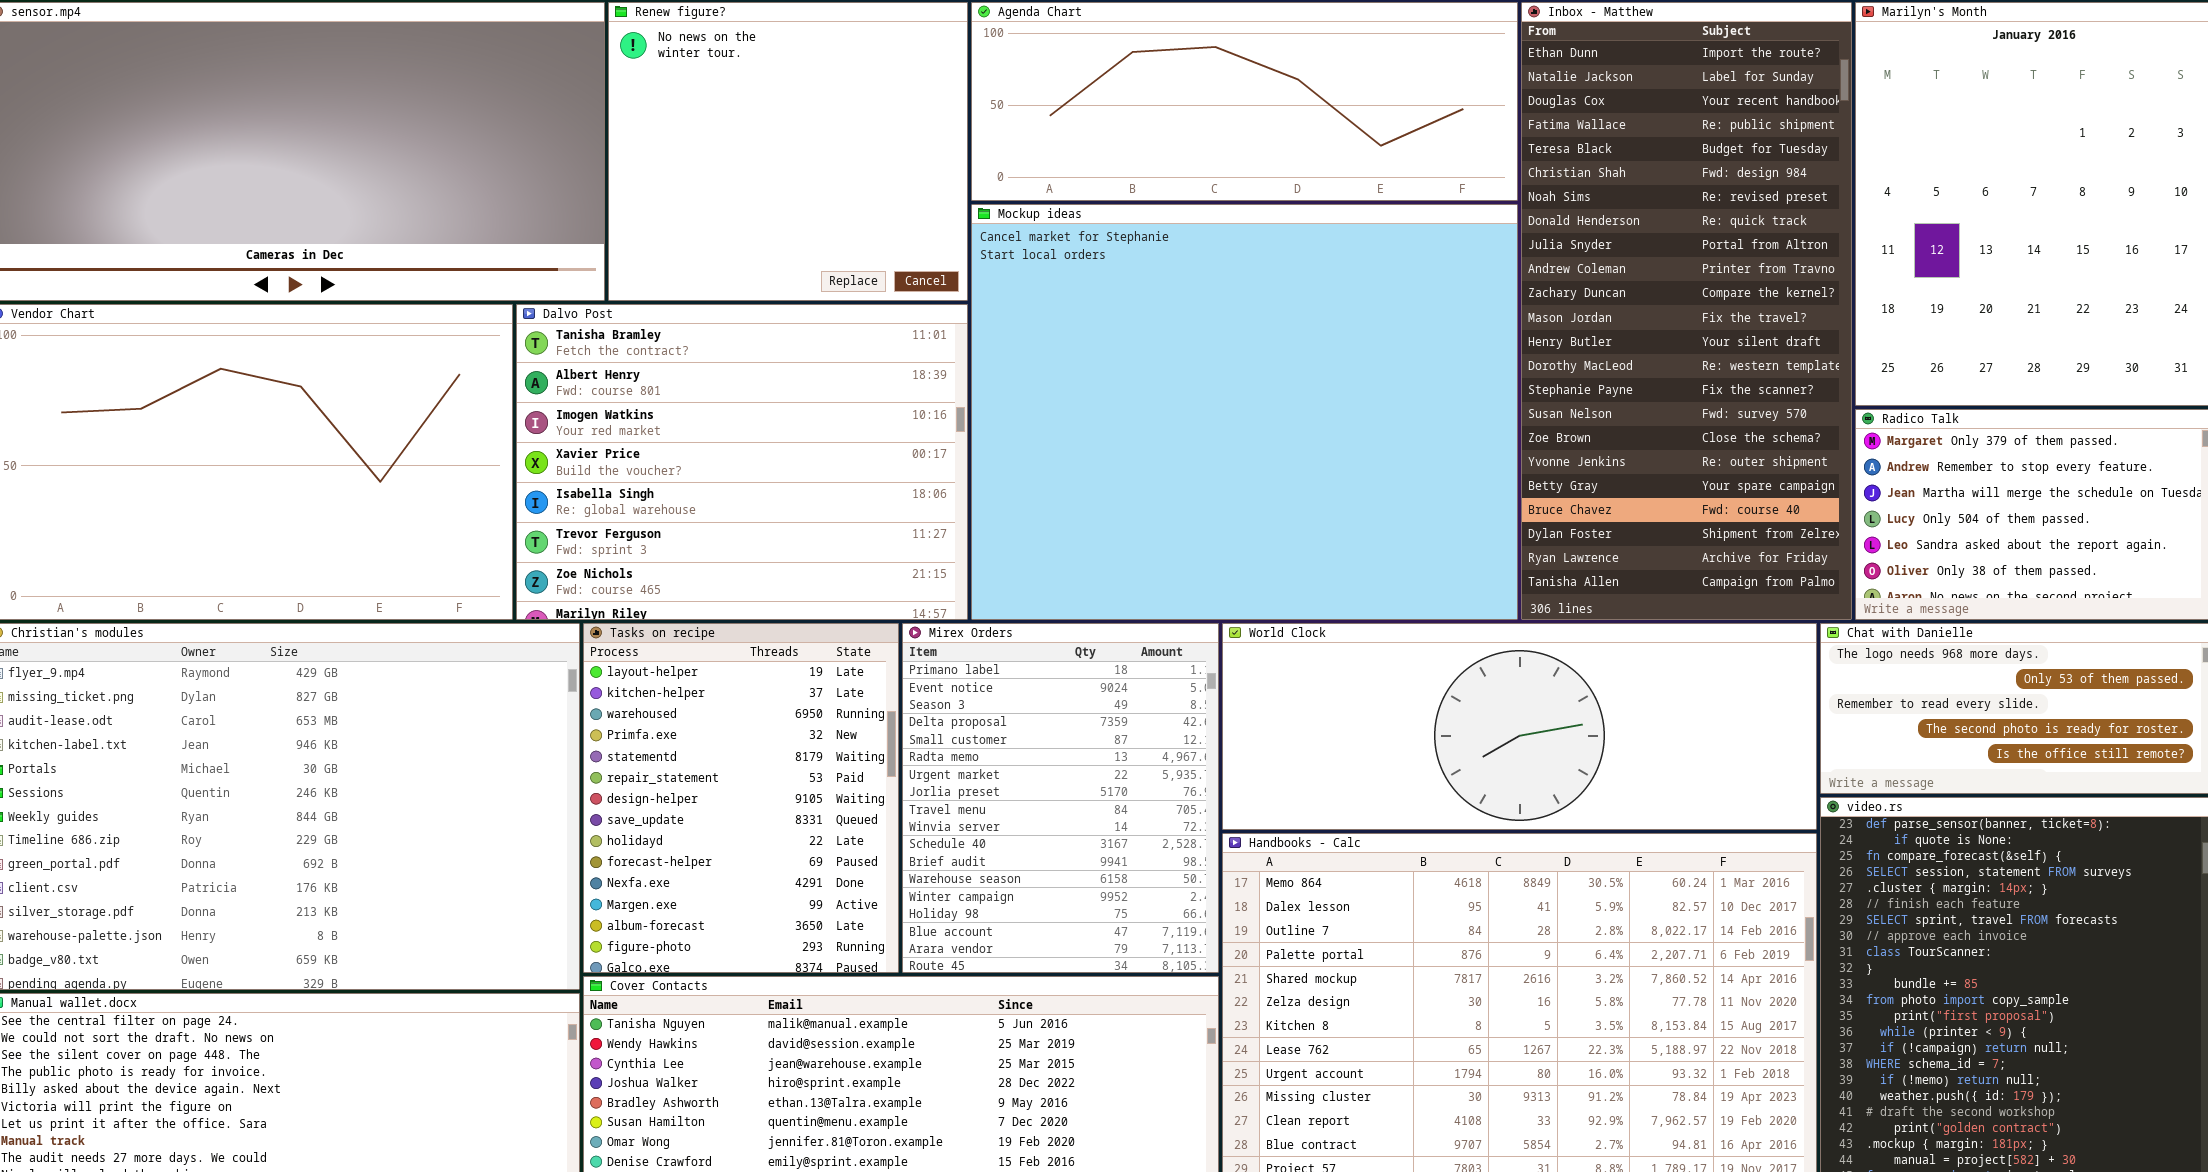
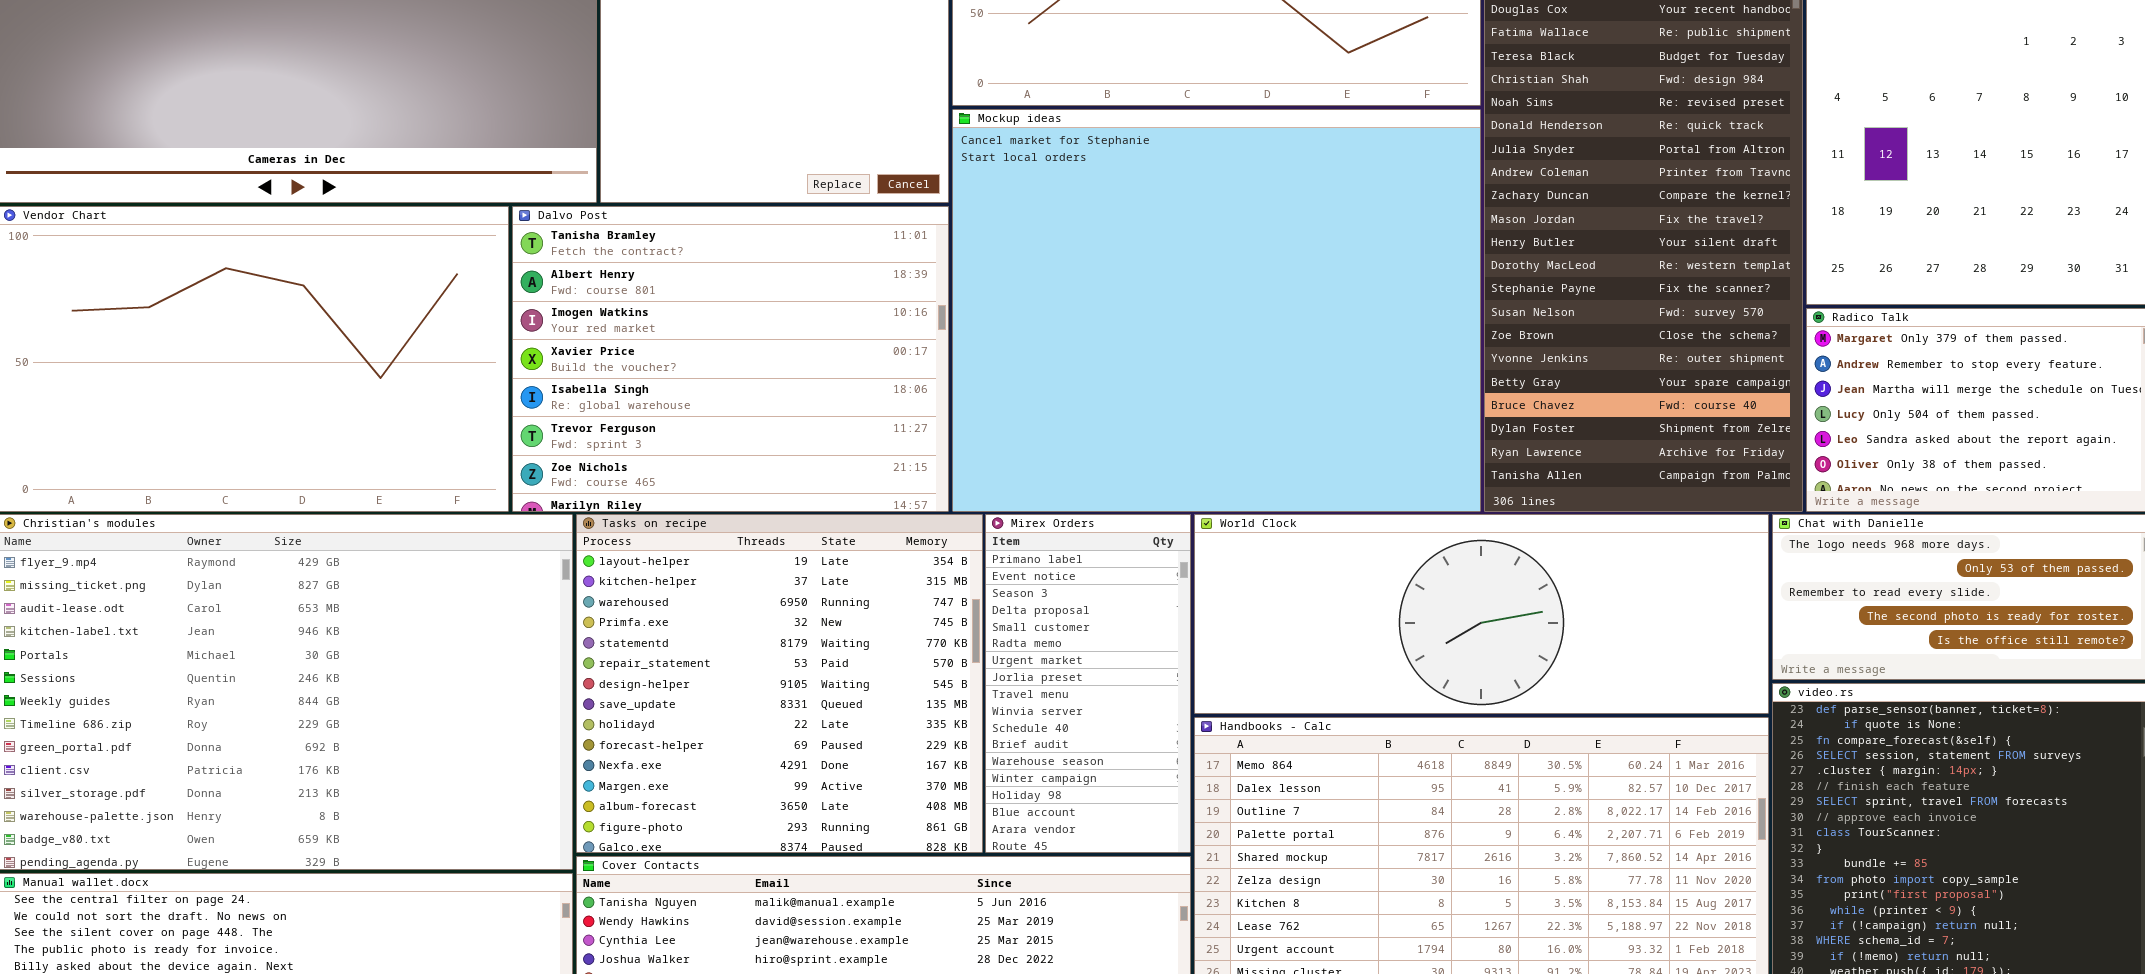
Tasks on recipe: [583,623,899,973] -> [576,514,983,853], resized
Mirex Orders: [902,623,1219,973] -> [985,514,1191,853], resized

